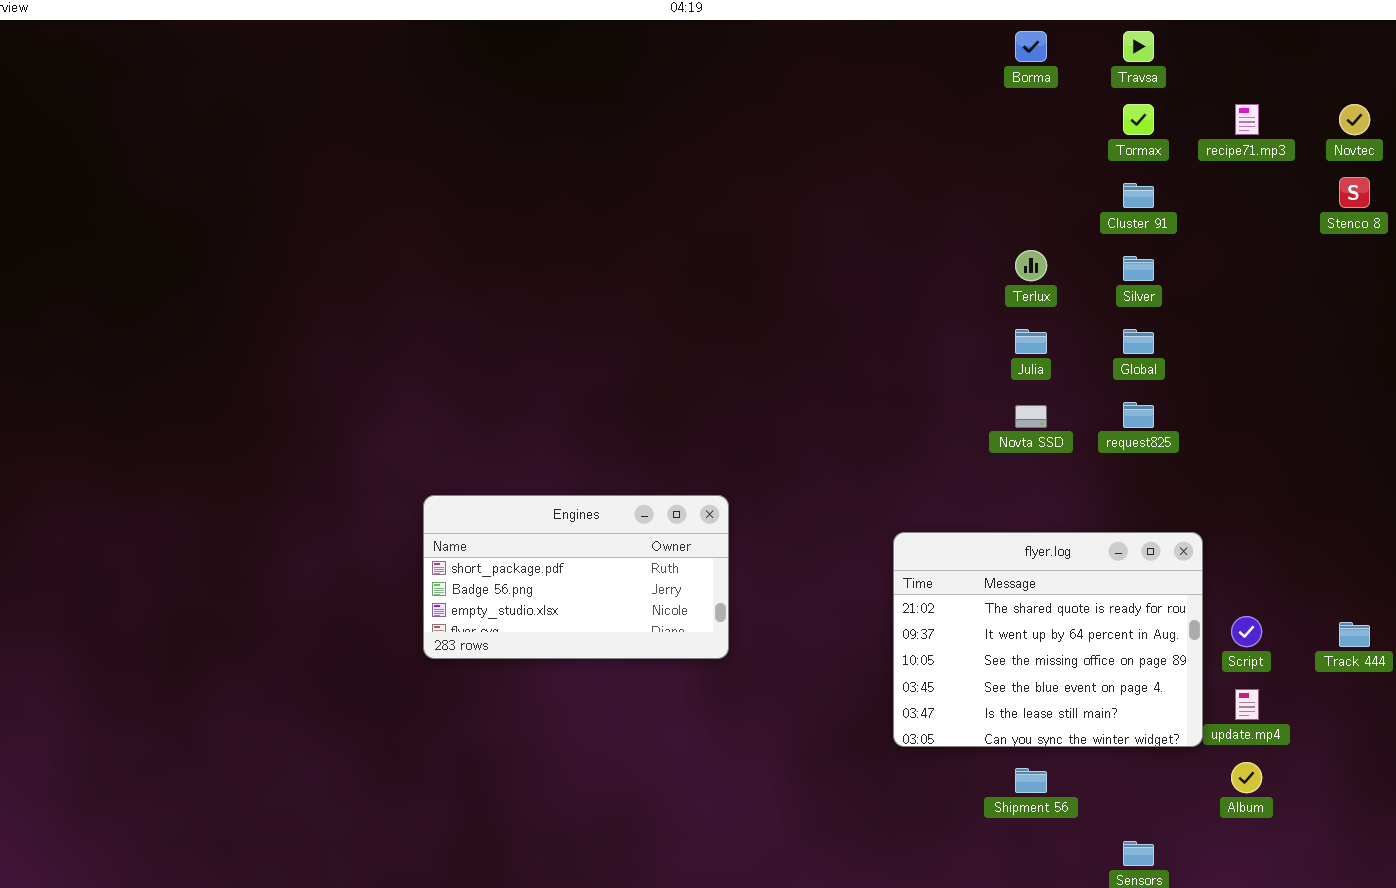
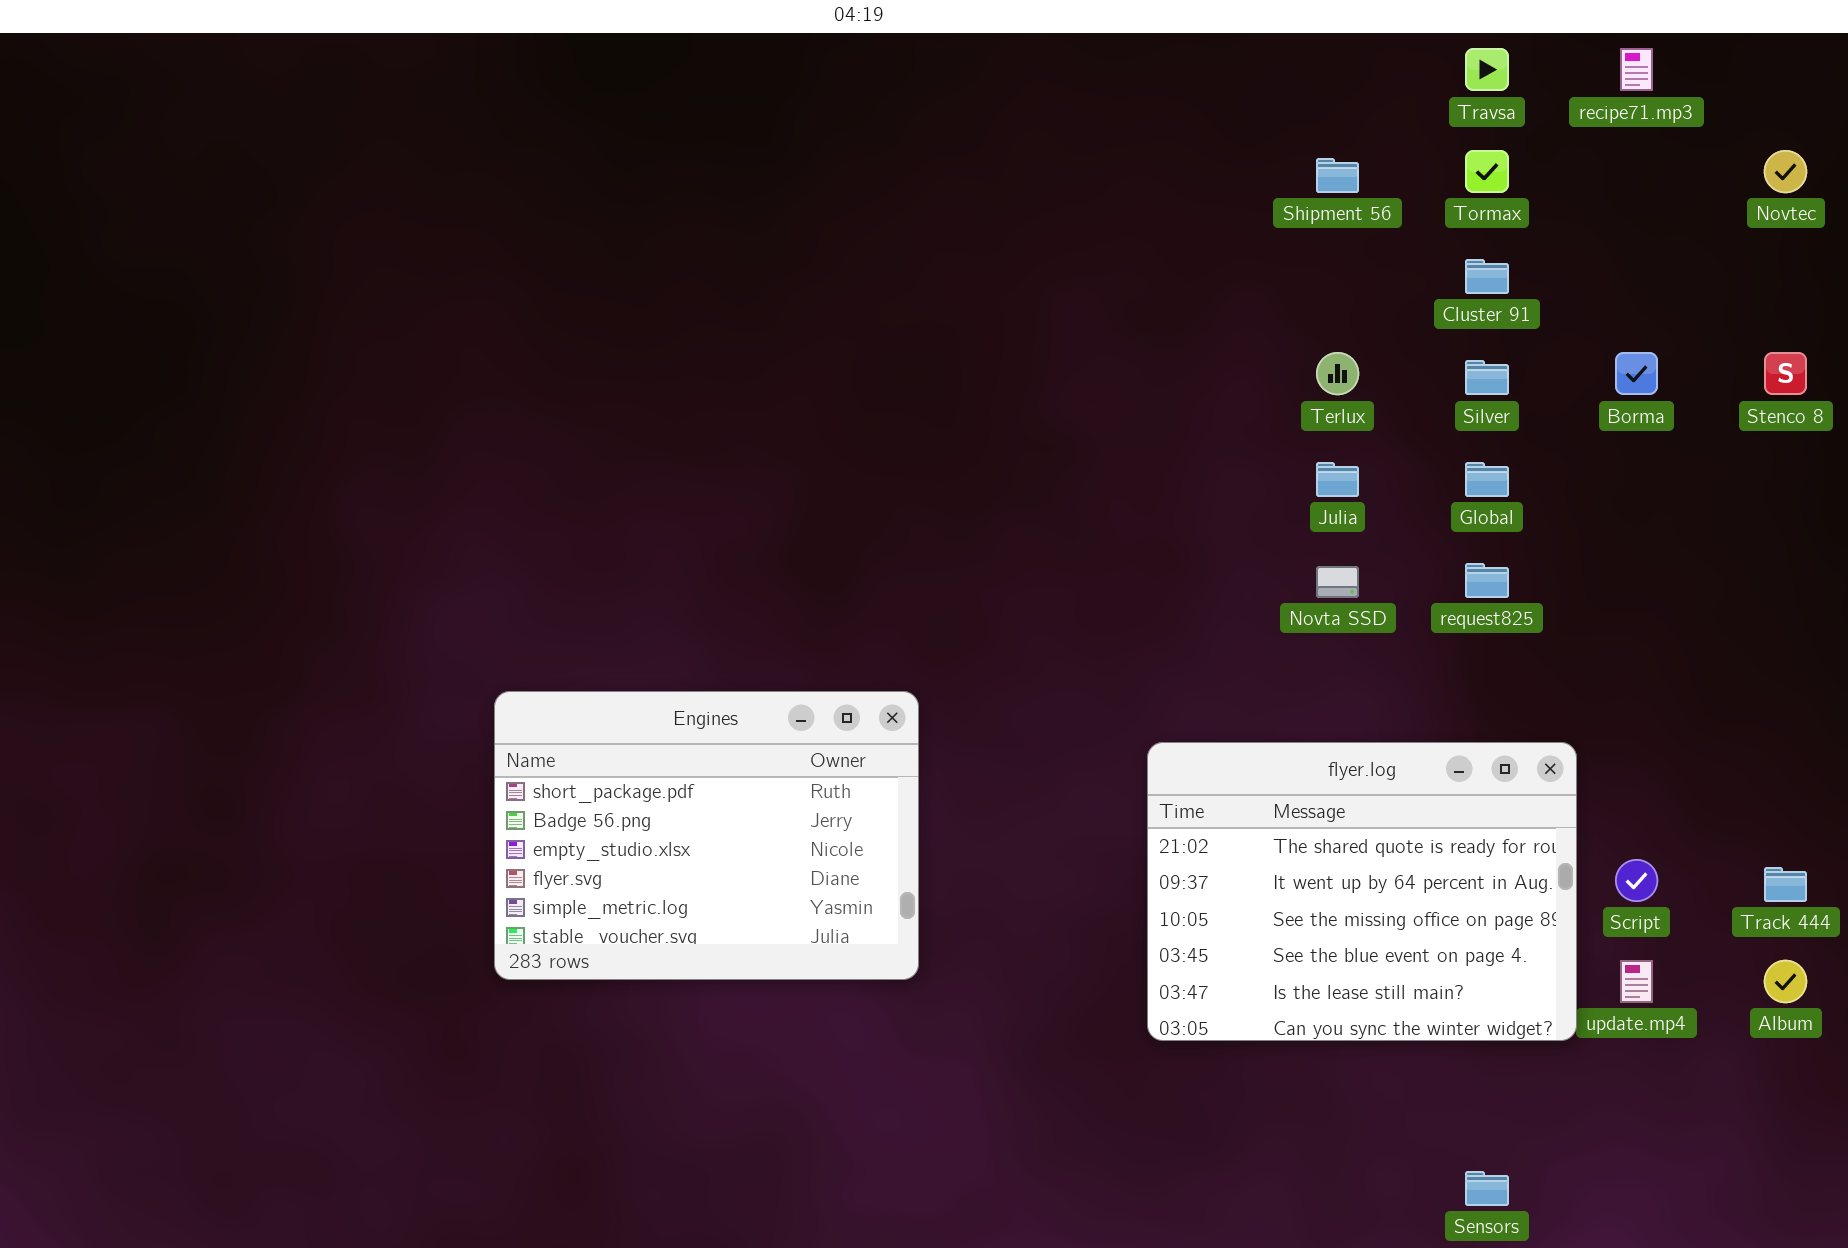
Borma: [1015,31,1047,62] -> [1615,352,1658,395], moved
recipe71.mp3: [1235,104,1259,135] -> [1620,48,1653,91], moved
Stenco 8: [1339,177,1370,208] -> [1764,352,1807,395], moved
Engines: [423,495,729,659] -> [494,691,919,980], resized
Album: [1231,762,1262,793] -> [1764,960,1807,1003], moved
Shipment 56: [1015,768,1047,793] -> [1316,158,1359,193], moved

